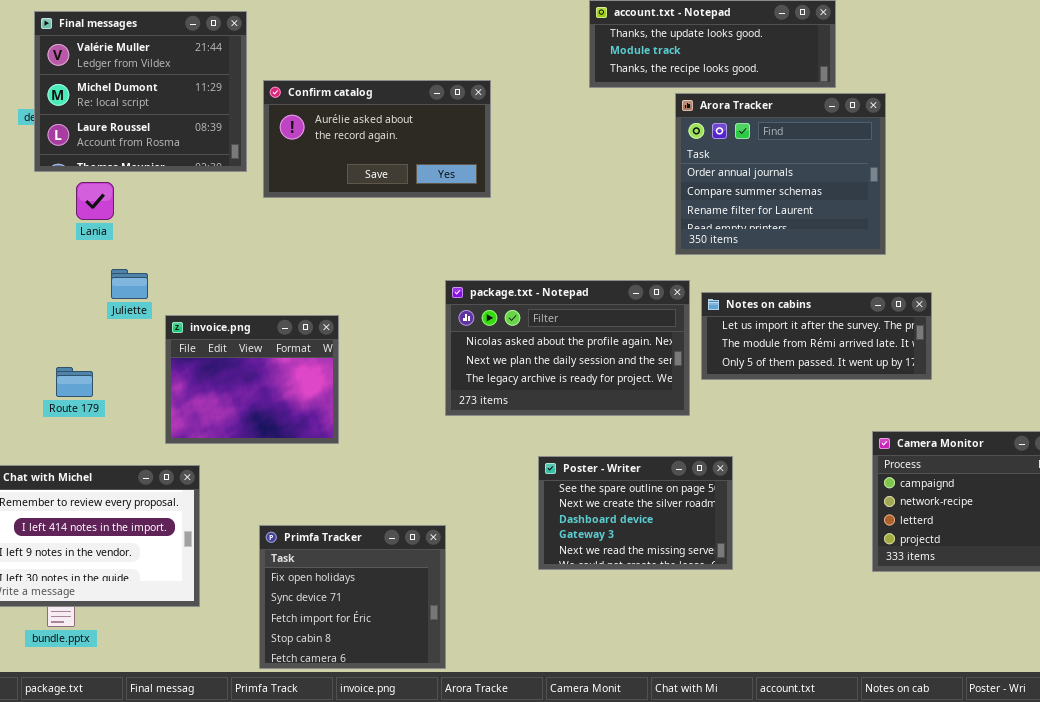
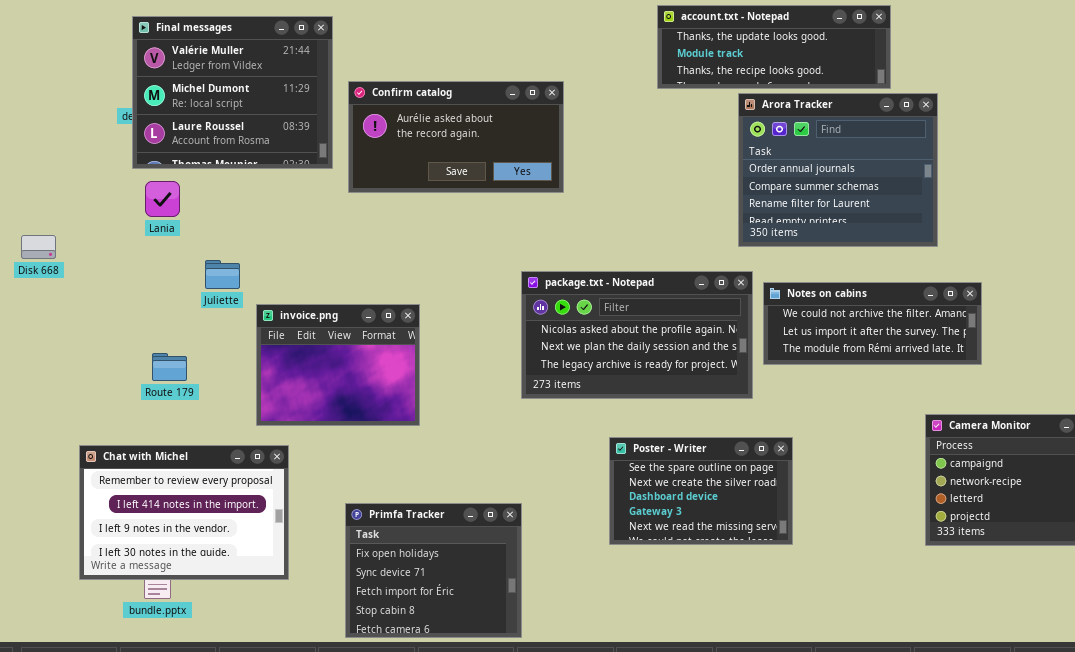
Lania: [76,182,114,220] -> [145,181,180,217], moved
Notes on cabins: [701,292,932,380] -> [763,282,982,365], scrolled up 1 row

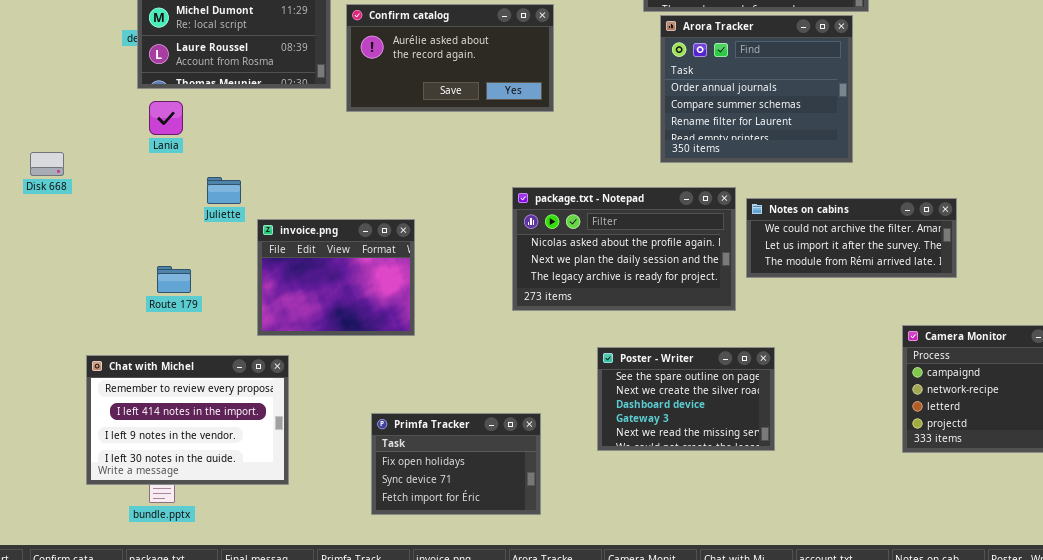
Arora Tracker: [738,93,938,247] -> [660,15,853,163], moved
Primfa Tracker: [345,503,522,638] -> [371,413,541,515], moved, resized

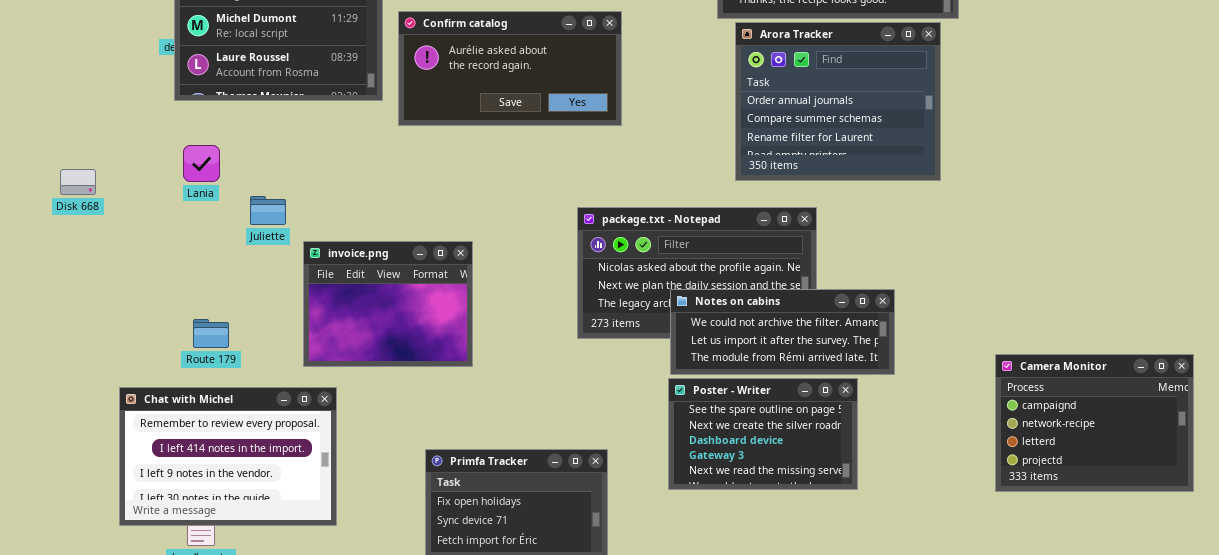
Lania: [149,101,183,135] -> [183,145,220,182], moved
Notes on cabins: [746,198,957,278] -> [670,289,895,375], moved
Route 179: [157,266,191,293] -> [193,319,229,348], moved

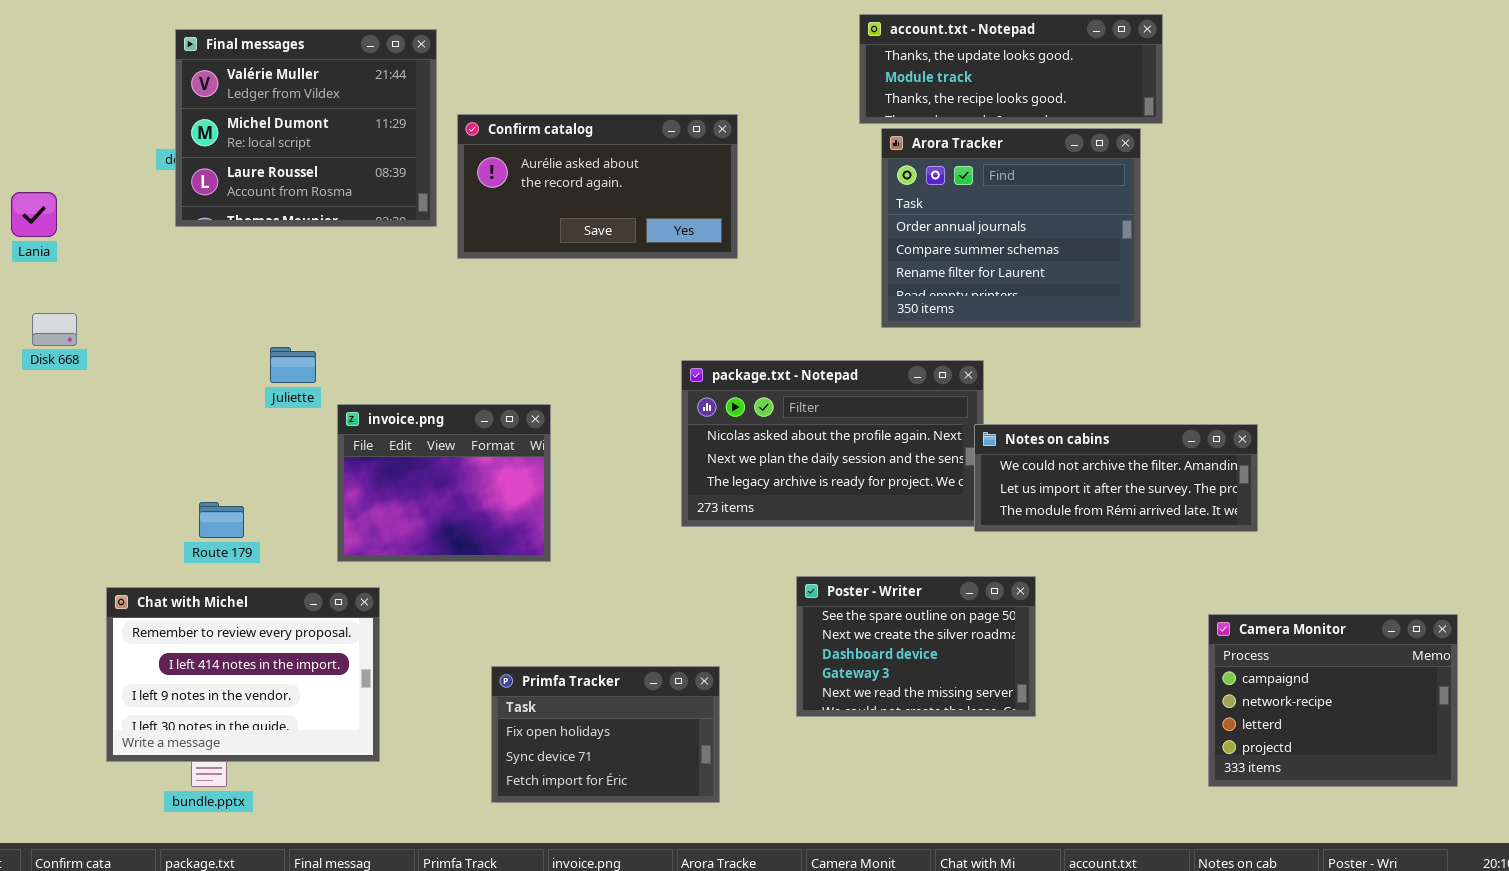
Lania: [183,145,220,182] -> [11,192,57,237], moved
Notes on cabins: [670,289,895,375] -> [974,424,1258,532], moved
Camera Monitor: [995,354,1194,492] -> [1208,614,1458,787], moved

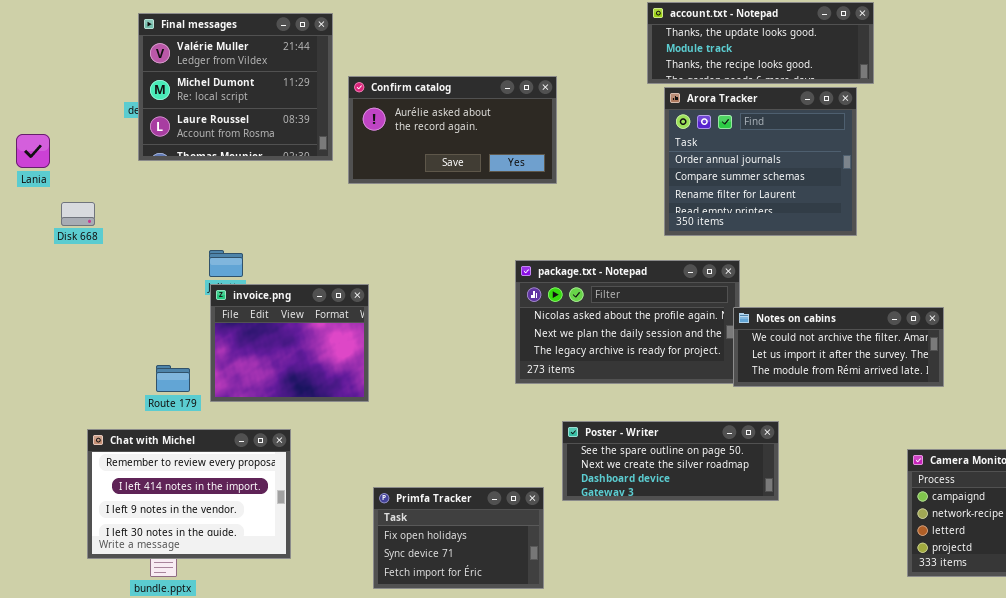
Disk 668: [32,313,77,346] -> [61,202,95,226], moved
invoice.png: [337,404,551,562] -> [210,284,369,402], moved
Poster - Writer: [796,576,1036,717] -> [562,421,779,501], resized

